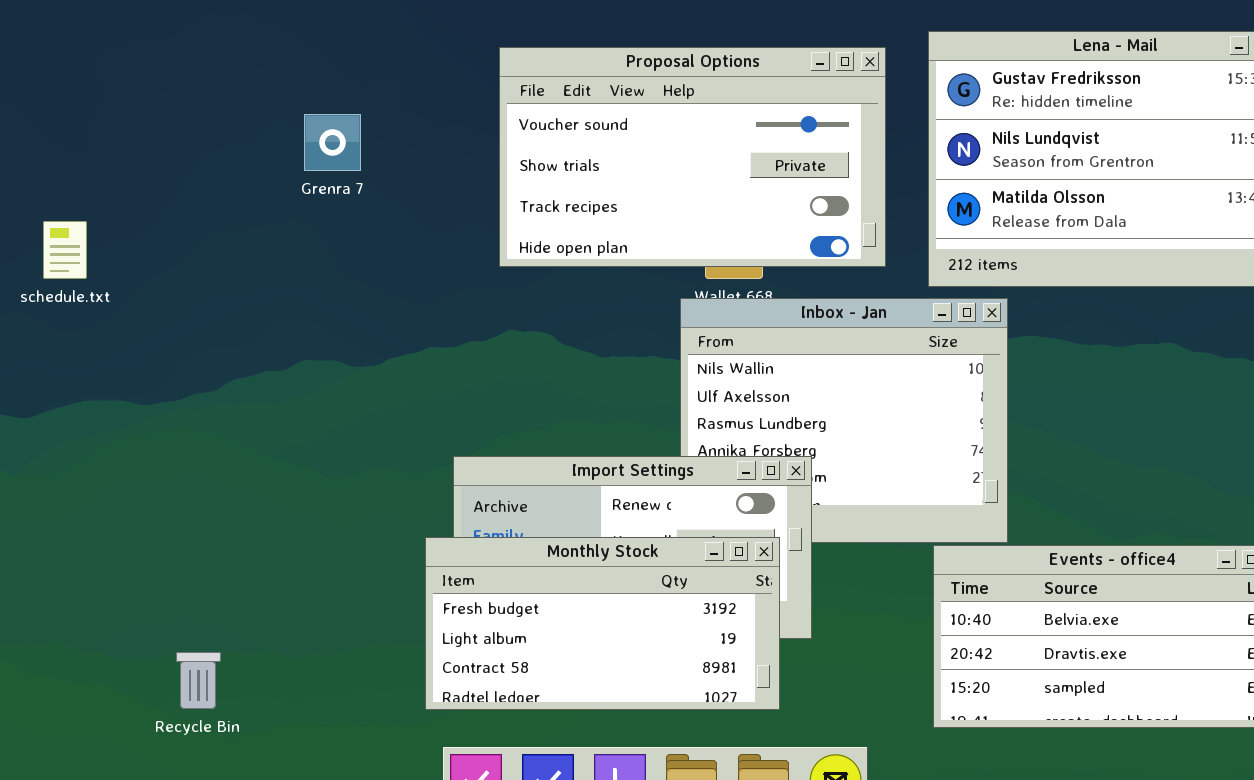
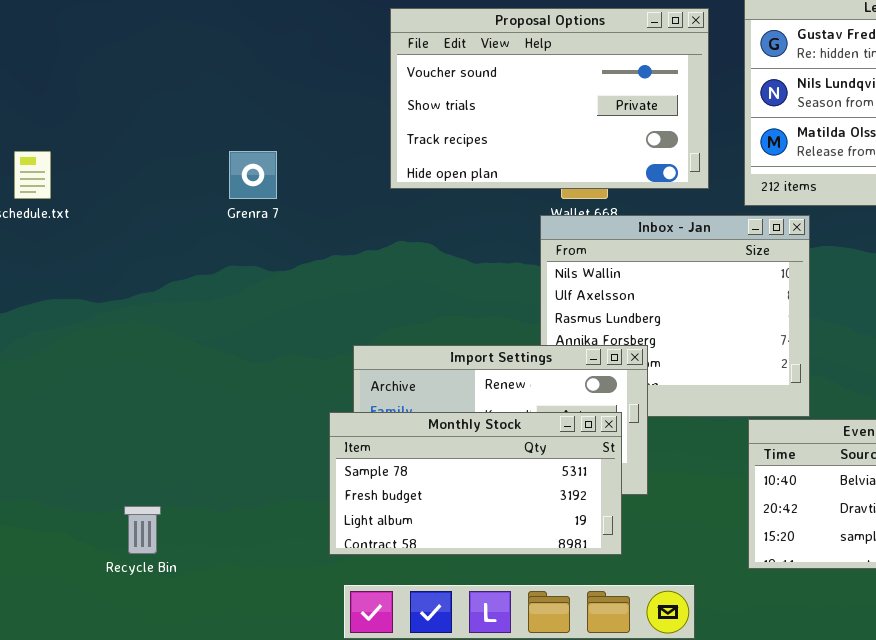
Grenra 7: [304,114,361,171] -> [229,151,277,199], moved
Monthly Stock: [425,537,780,710] -> [329,412,622,555], scrolled up 1 row

